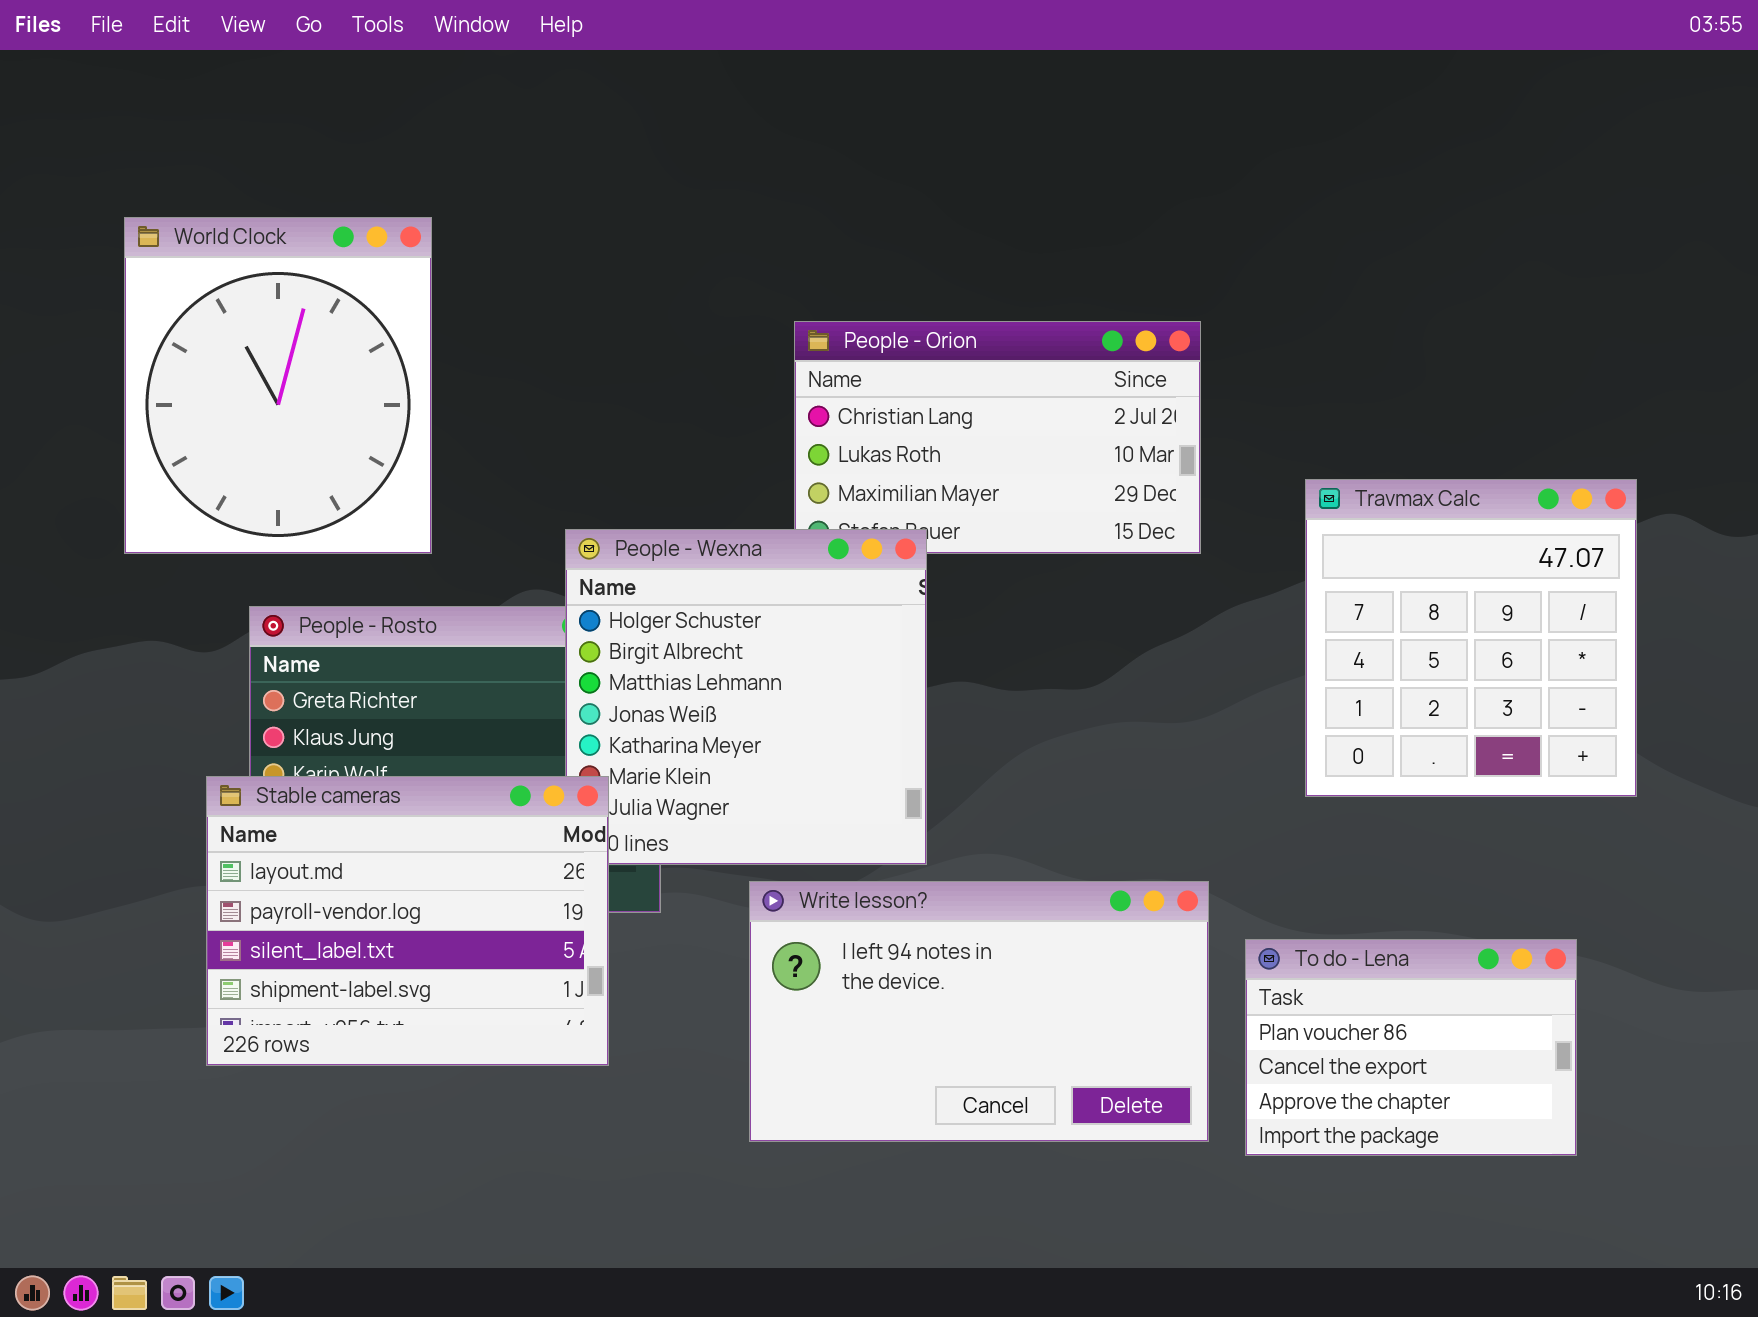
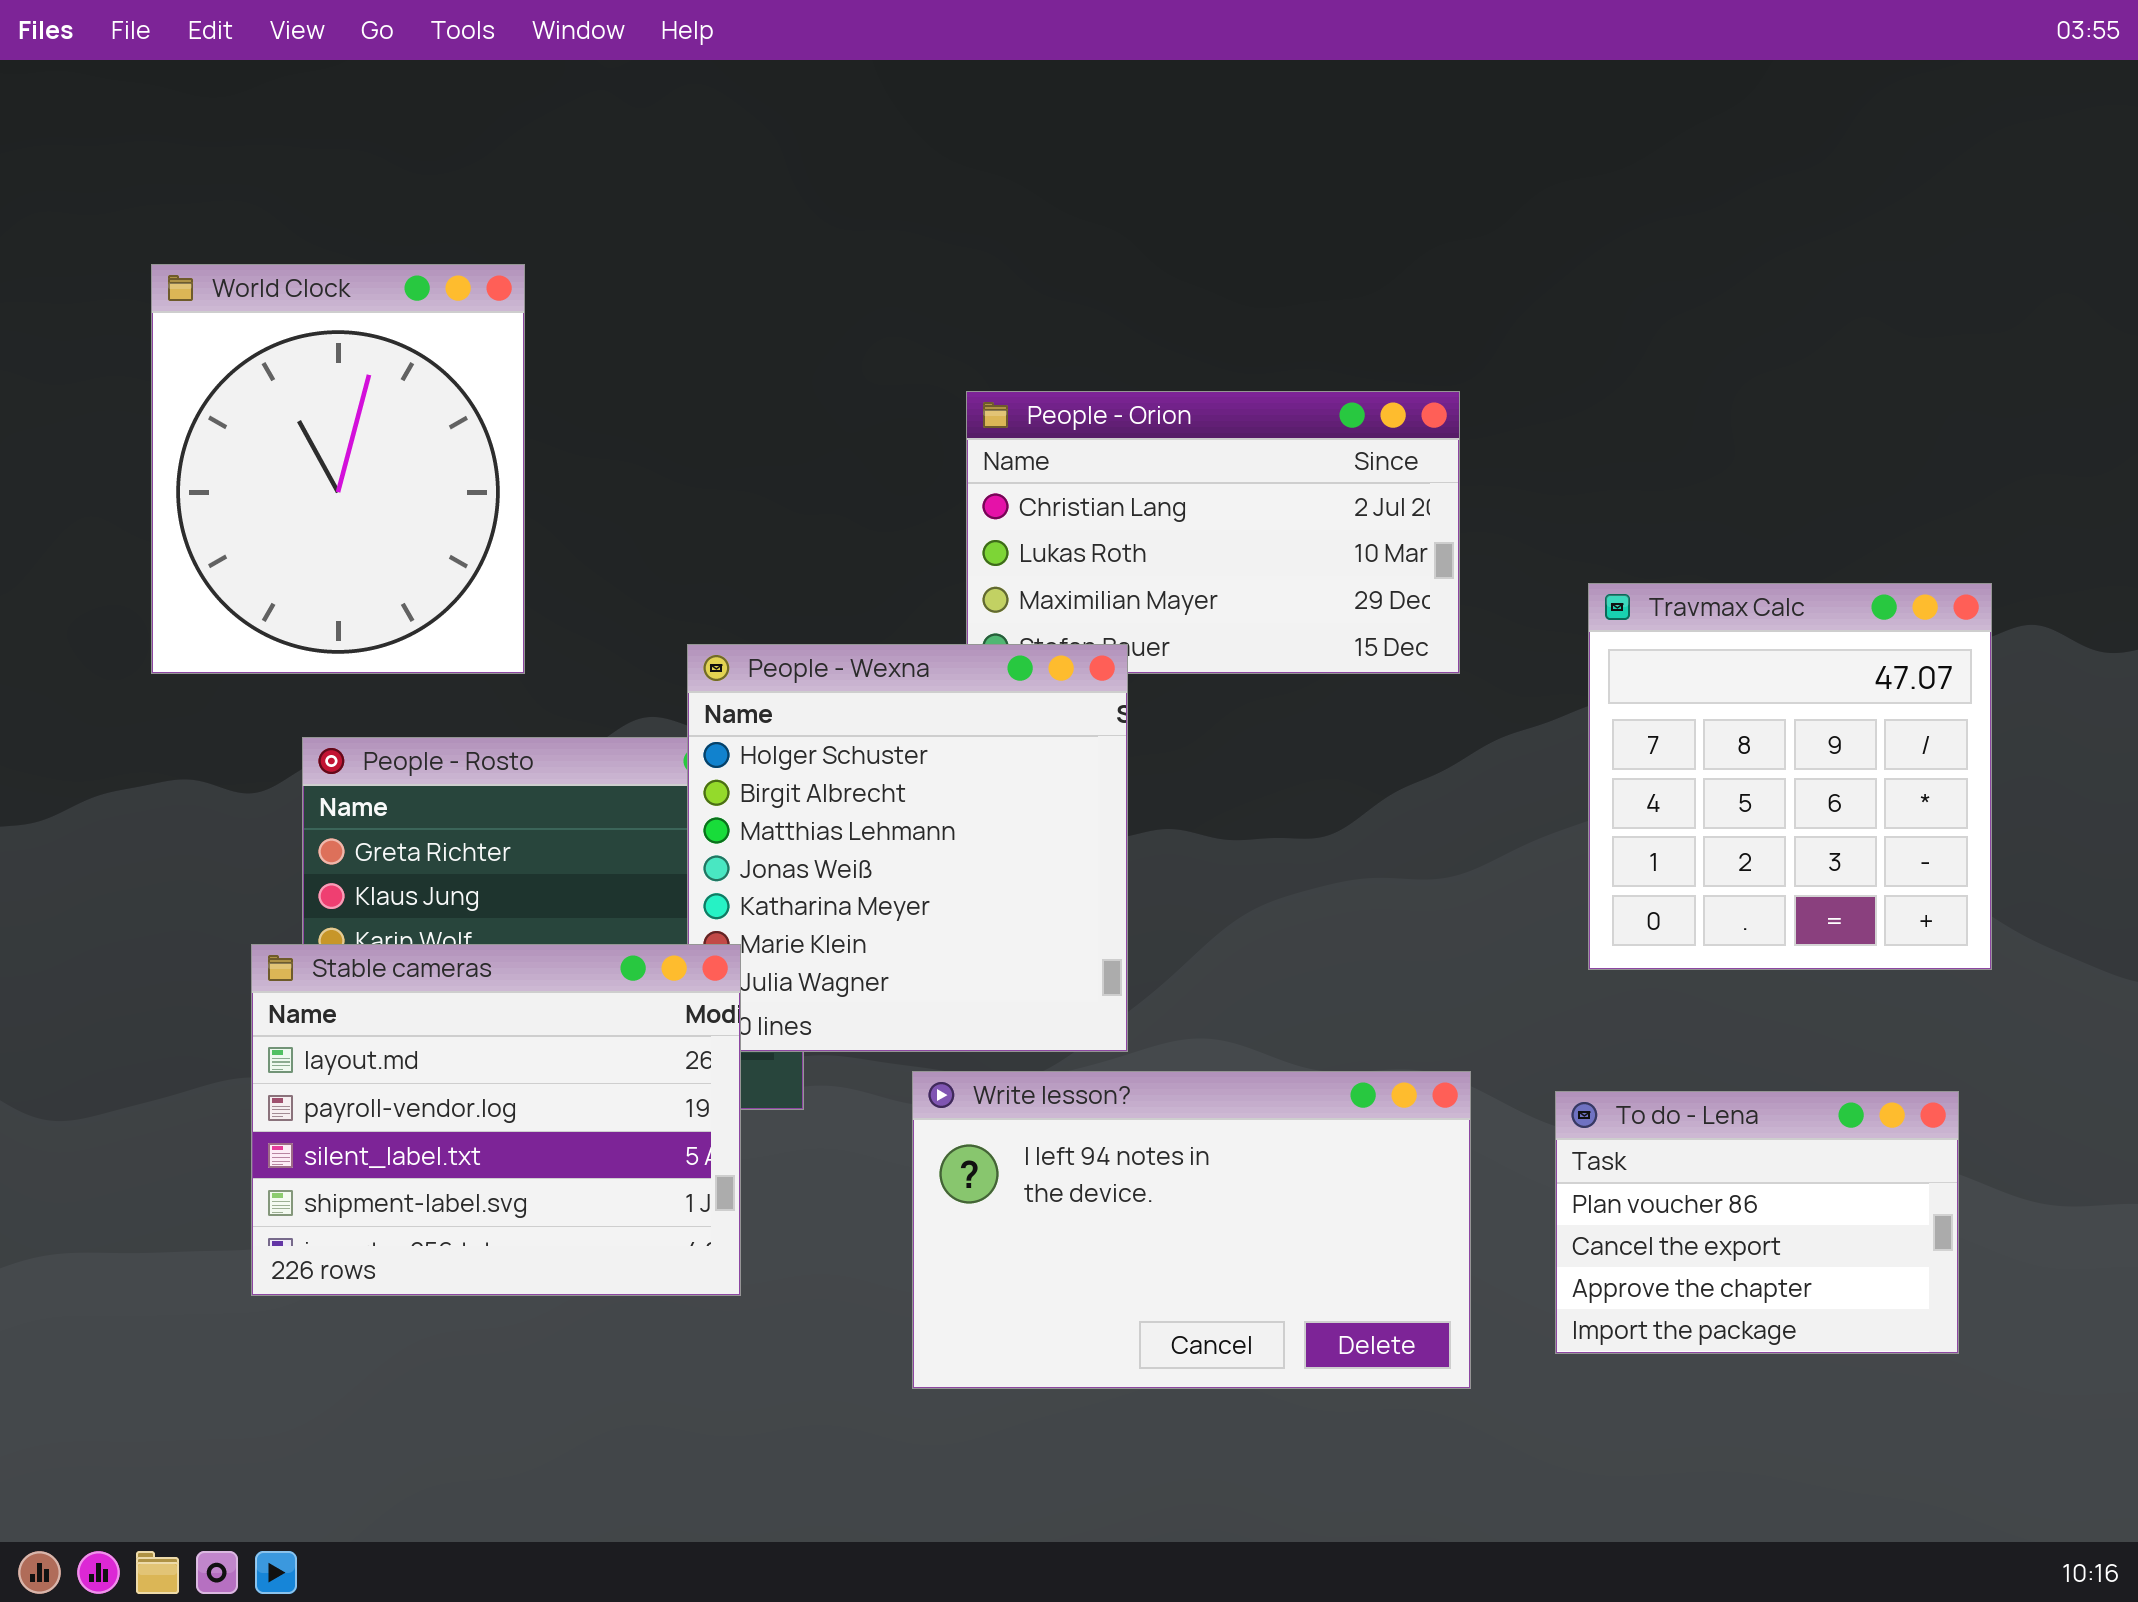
To do - Lena: [1245,939,1577,1156] -> [1555,1091,1959,1354], moved

